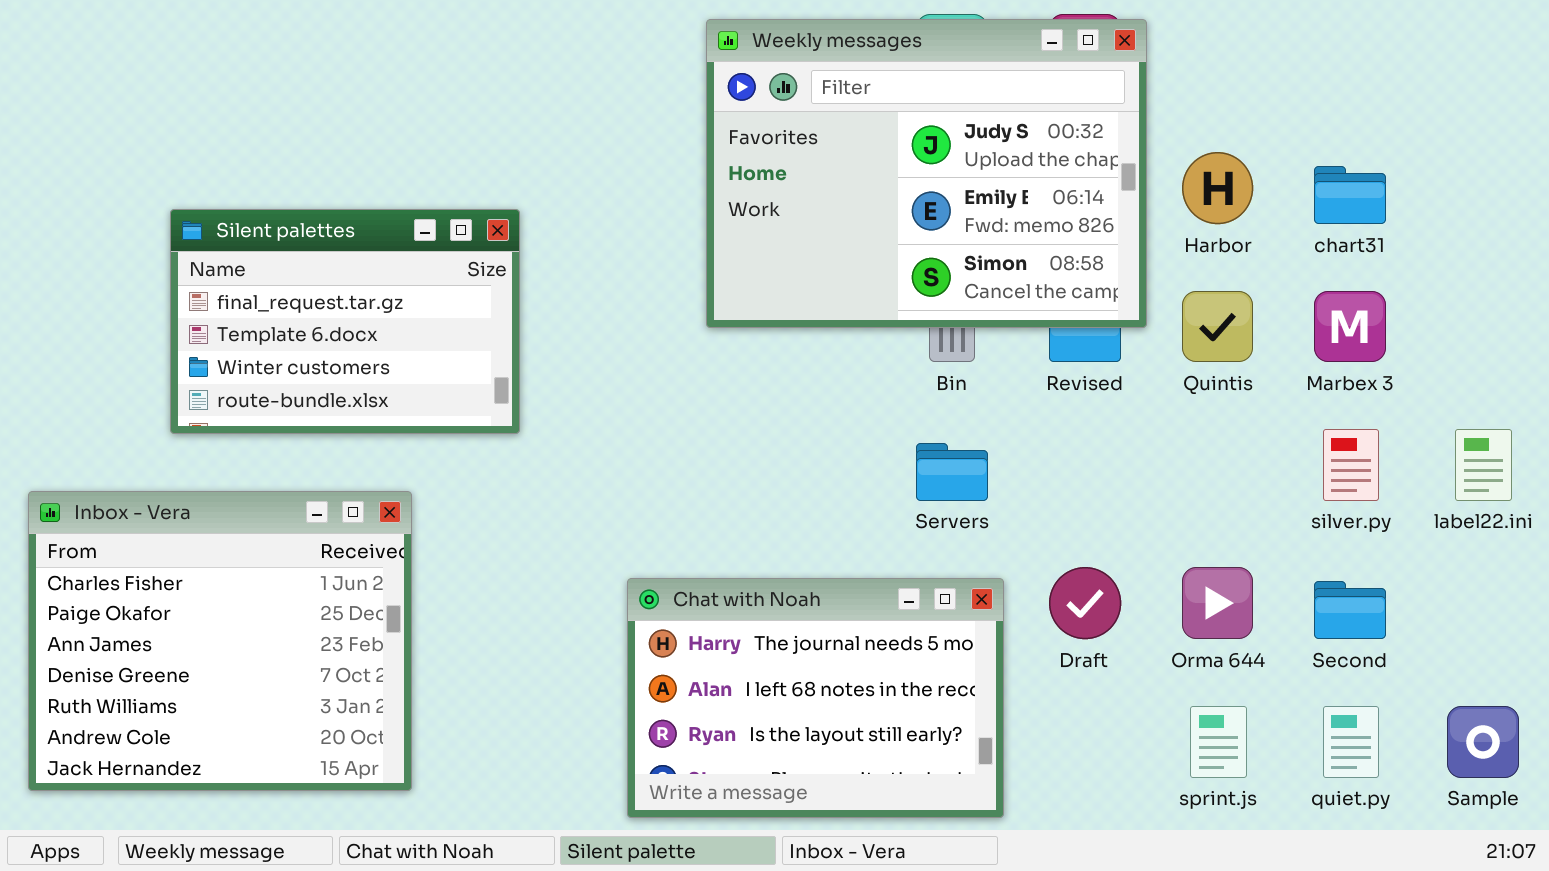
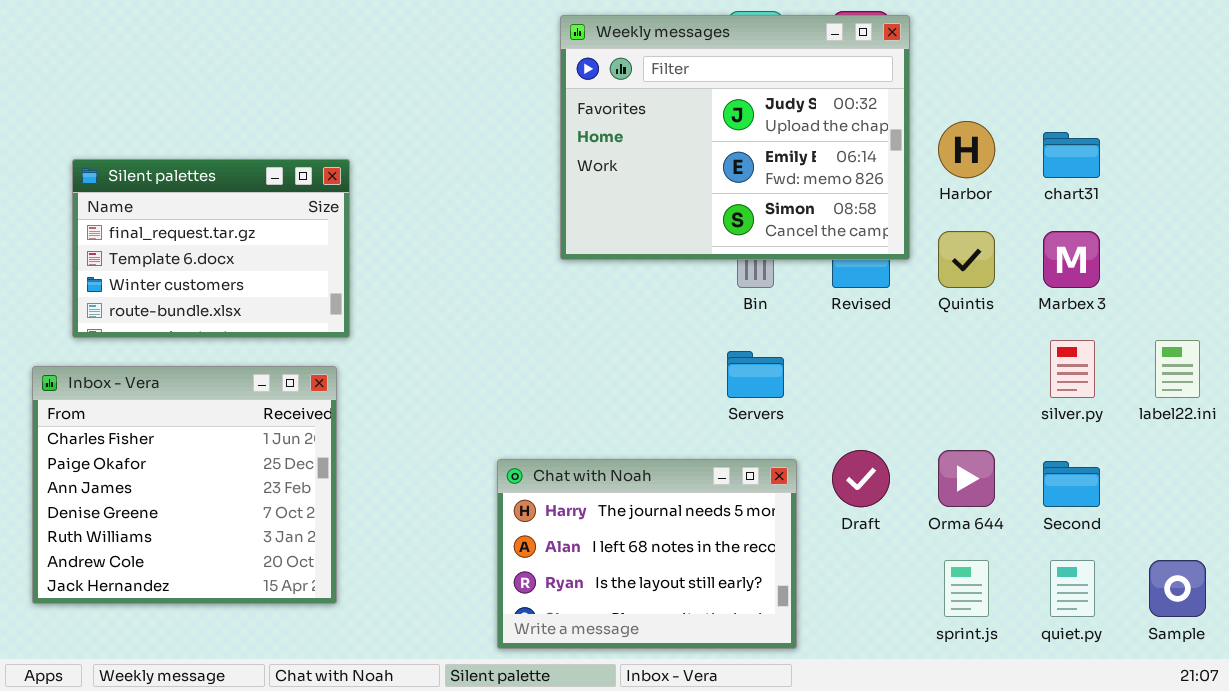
Silent palettes: [170,209,520,434] -> [72,159,350,338], moved
Inbox - Vera: [28,491,412,791] -> [32,366,337,604], moved

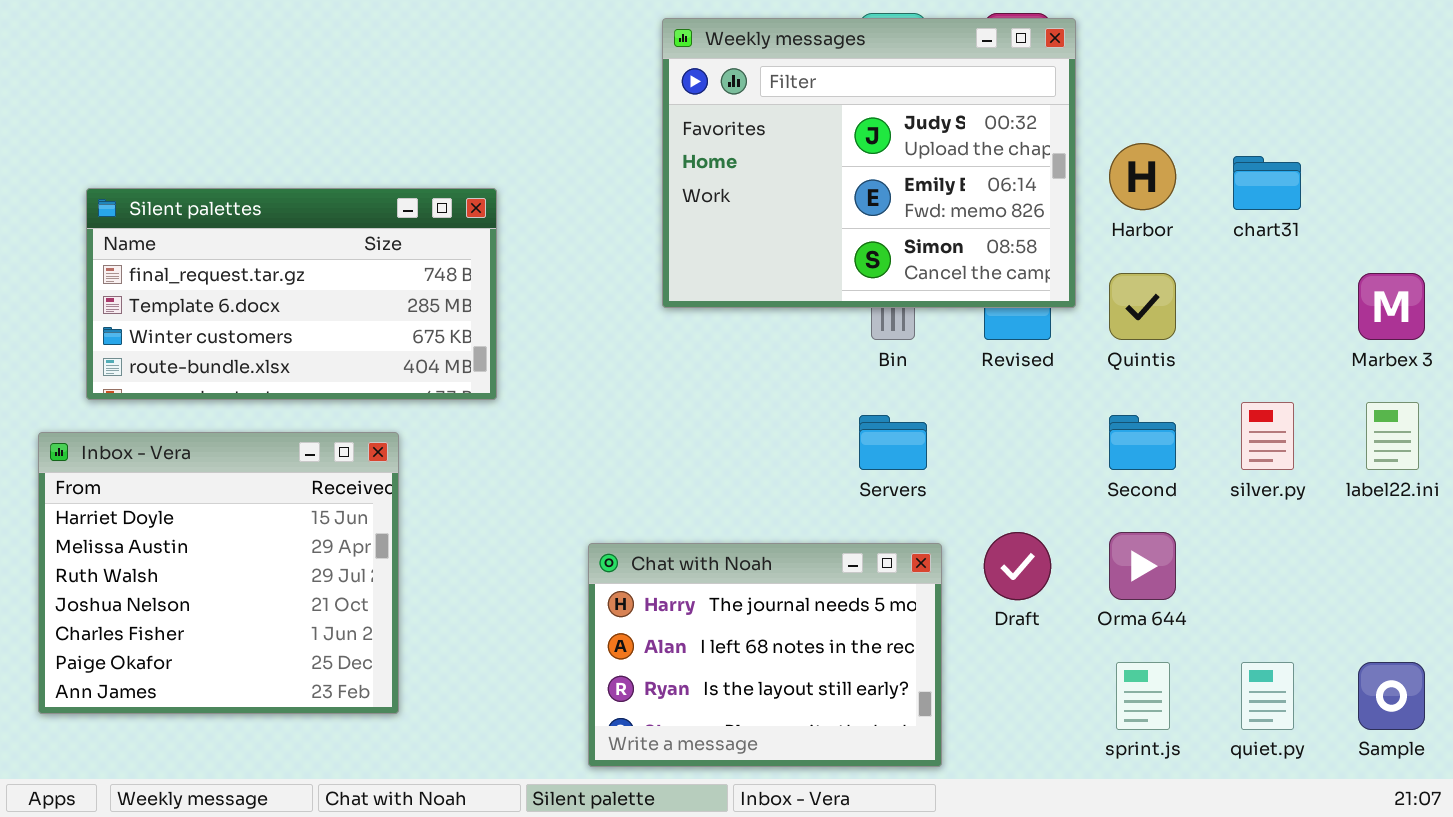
Silent palettes: [72,159,350,338] -> [86,188,497,400], resized
Marbex 3: [1043,231,1100,288] -> [1358,273,1425,340], moved
Inbox - Vera: [32,366,337,604] -> [38,432,399,714], scrolled up 4 rows
Second: [1043,461,1100,507] -> [1109,415,1176,470], moved

